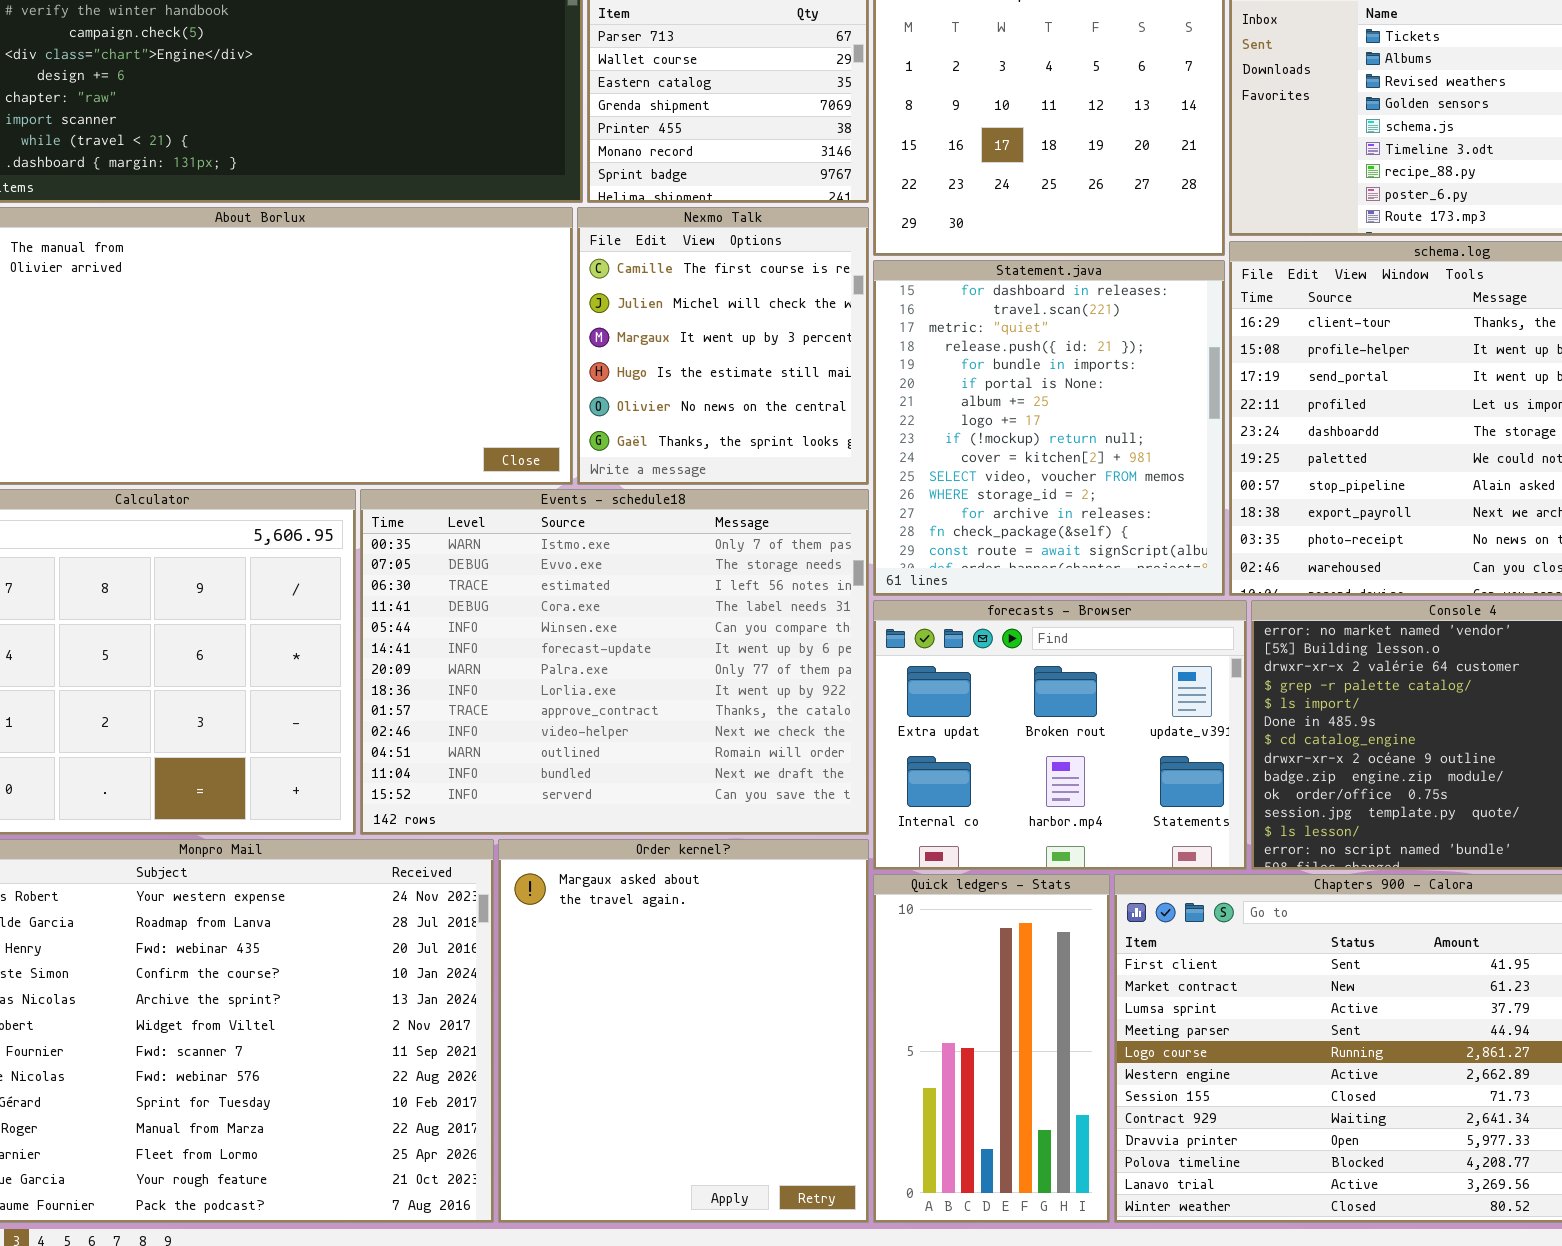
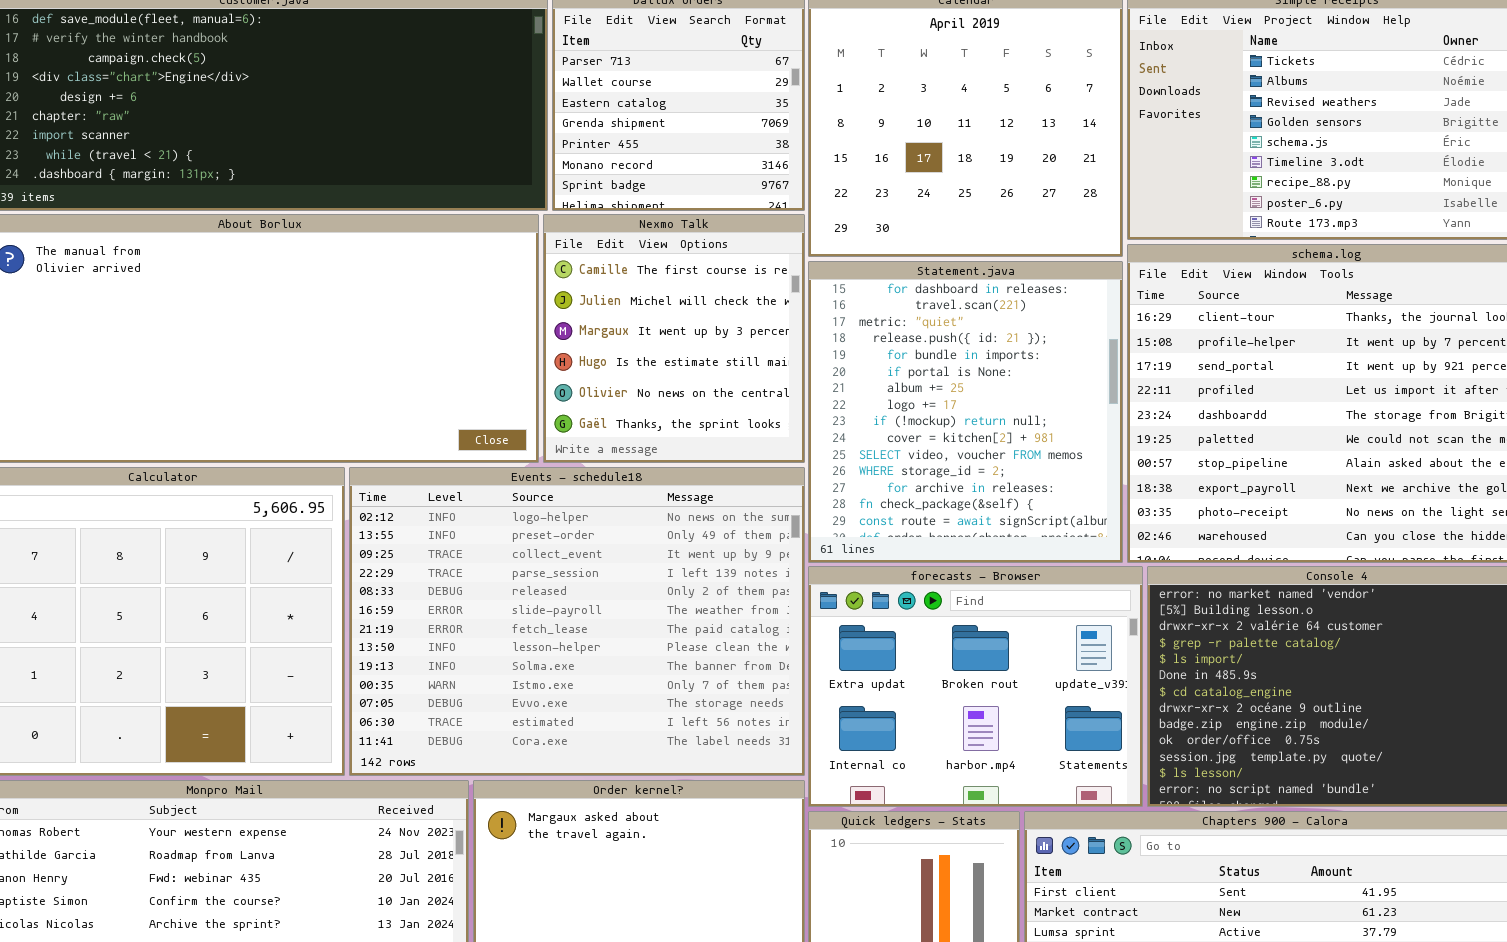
Events - schedule18: [360,489,869,835] -> [349,467,805,776], scrolled up 9 rows

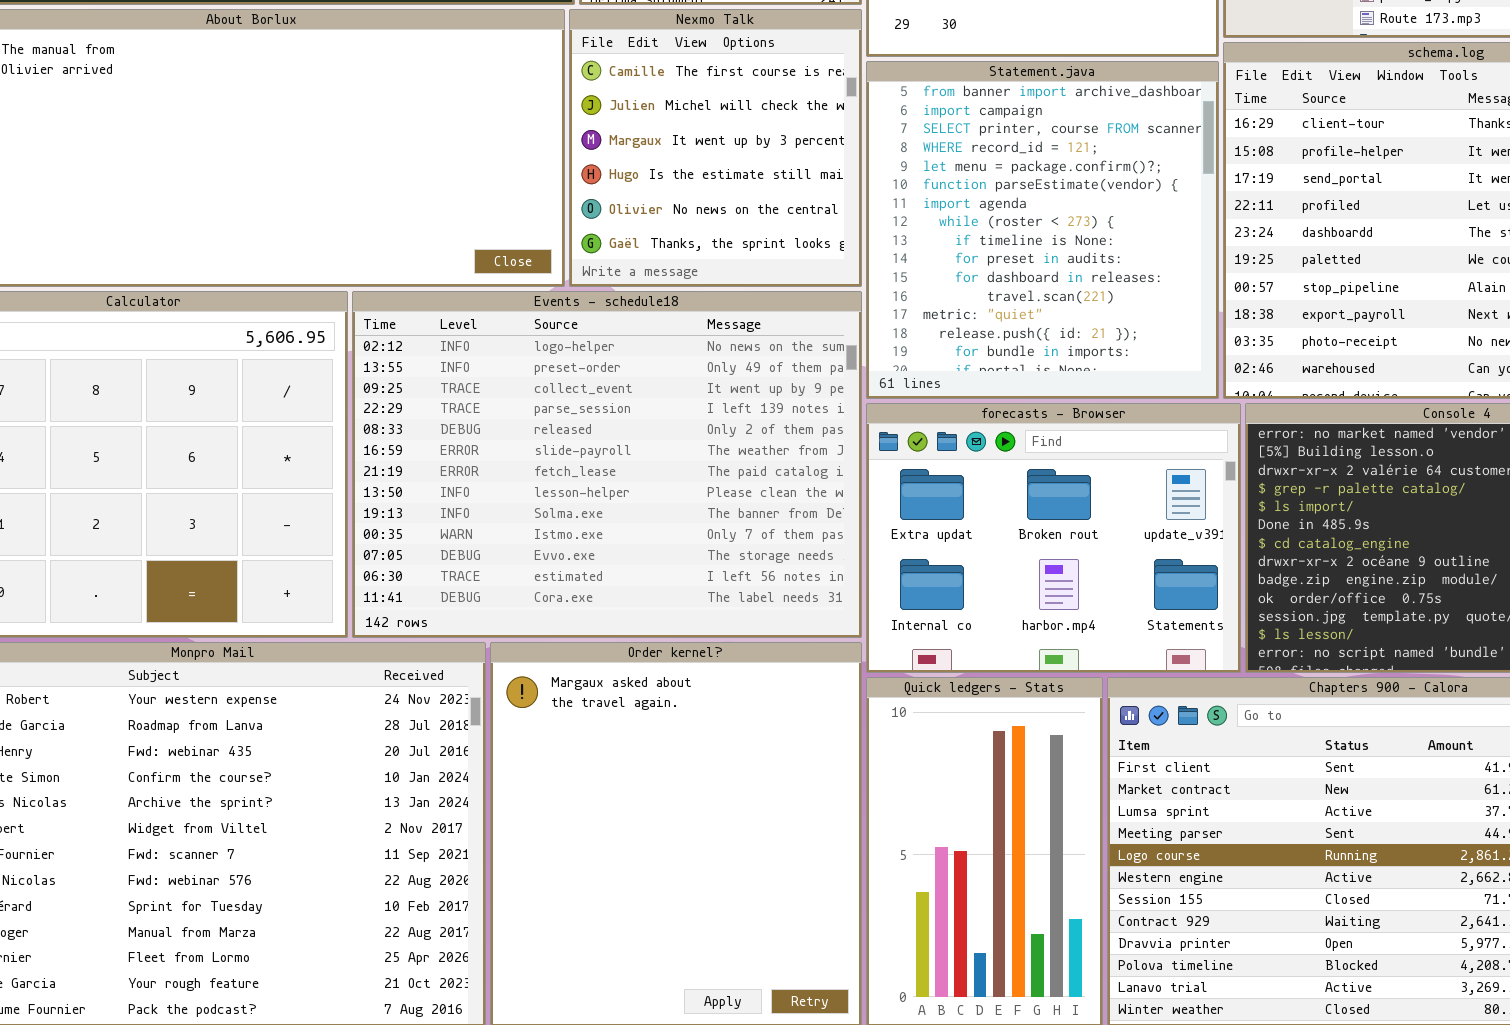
Statement.java: [808,261,1123,563] -> [866,61,1219,399], scrolled up 10 rows

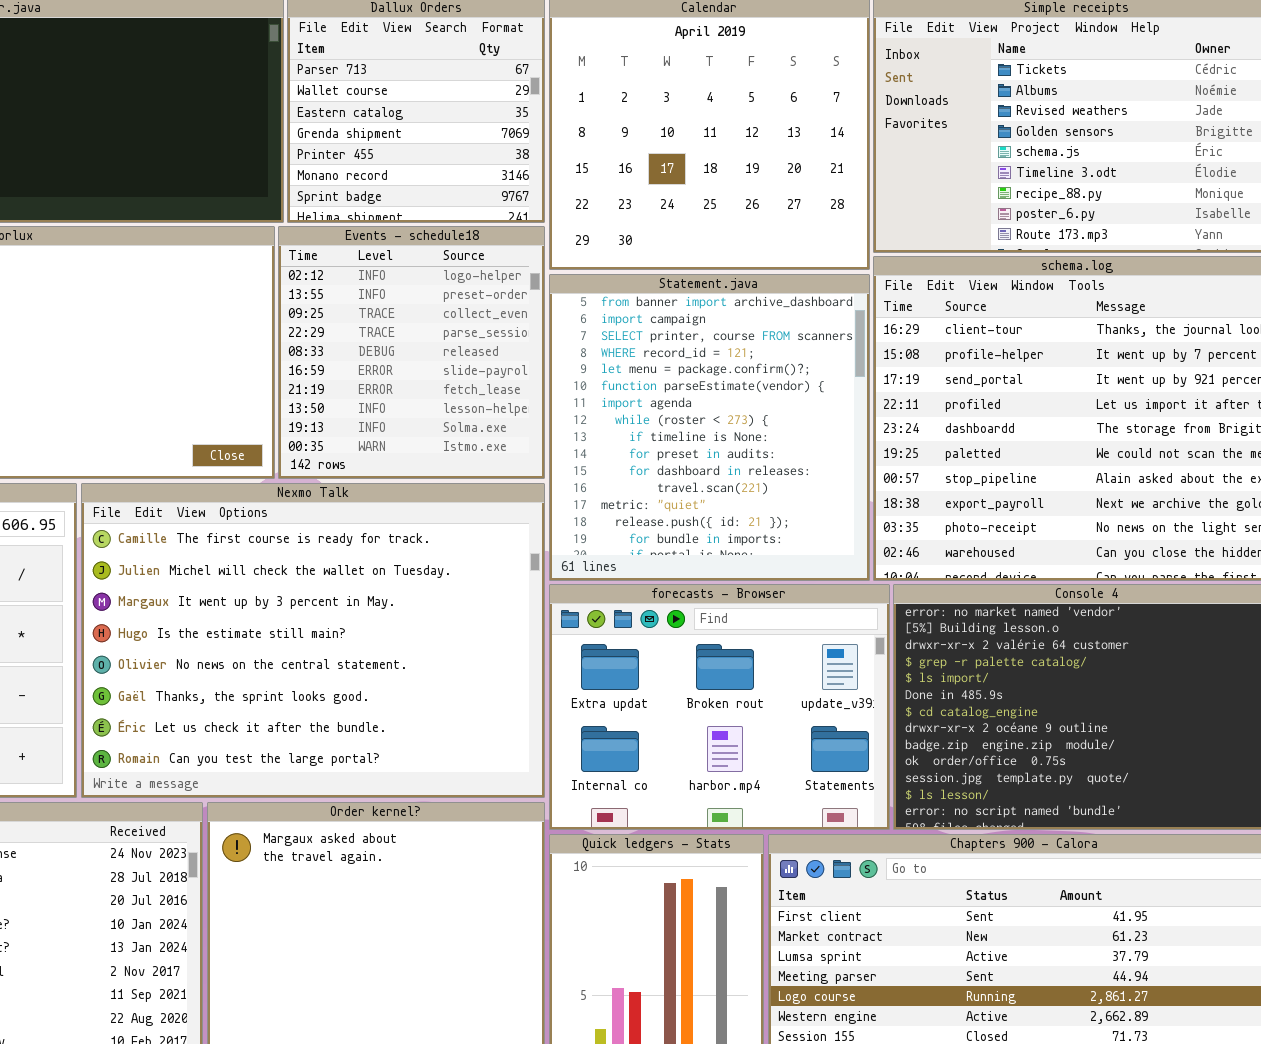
Nexmo Talk: [569,9,862,287] -> [81,483,545,798], moved, resized
Events - schedule18: [352,291,862,638] -> [278,226,545,479], moved, resized

